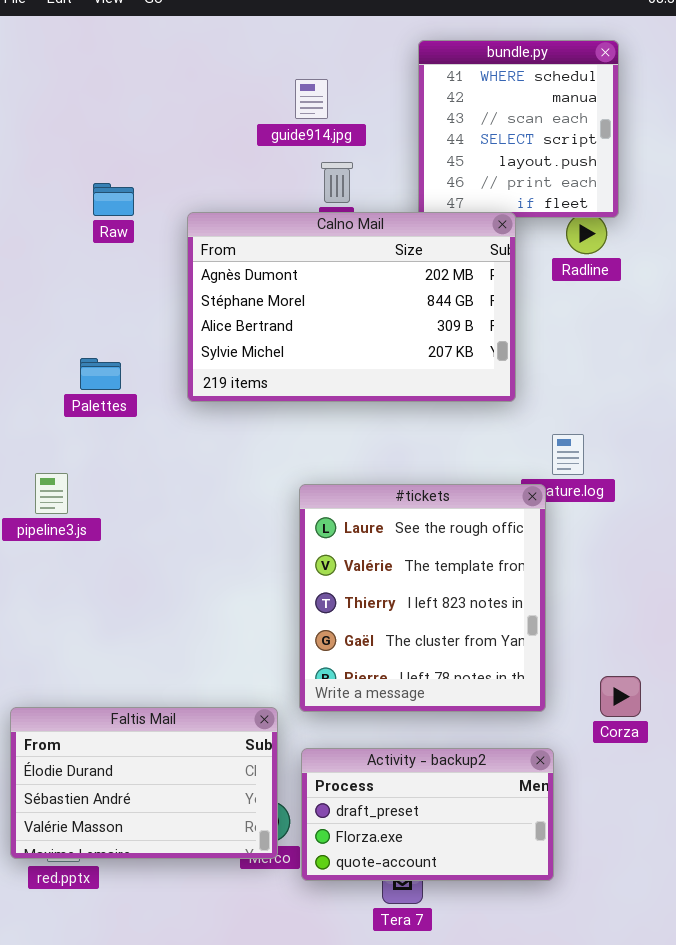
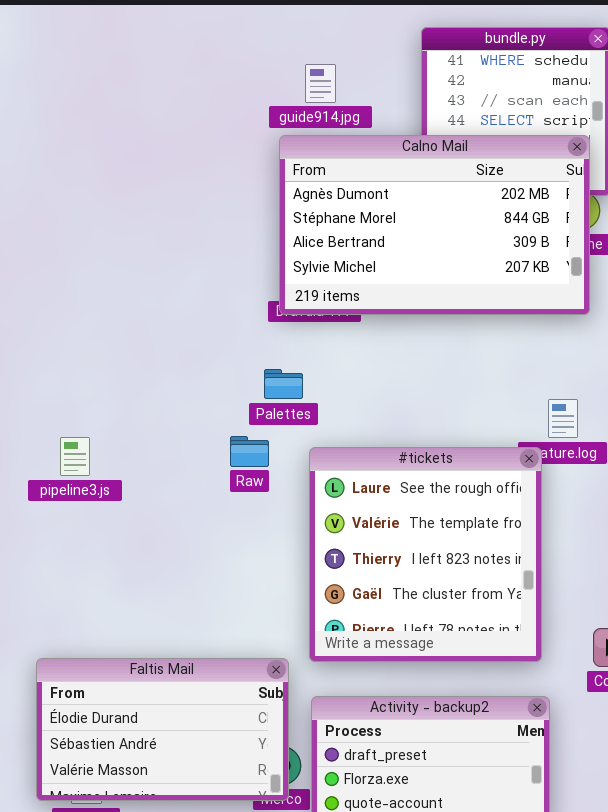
Raw: [93,183,134,216] -> [230,436,269,467], moved
Calno Mail: [187,212,516,402] -> [279,135,590,315], moved
Palettes: [80,358,121,390] -> [264,369,303,399], moved

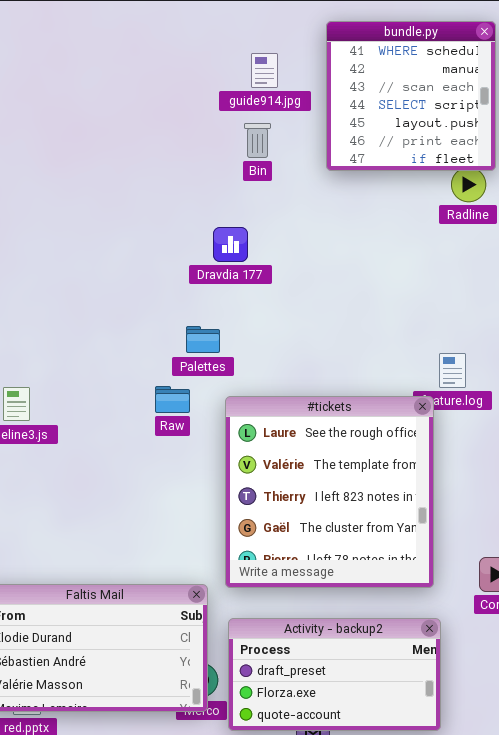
guide914.jpg: [305,64,336,103] -> [251,53,278,88], moved
Calno Mail: [279,135,590,315] -> none, closed

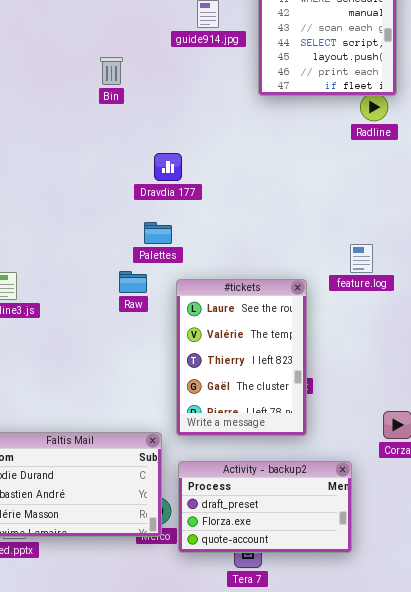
Bin: [244,123,271,158] -> [100,57,123,85], moved
Dravdia 177: [213,227,248,262] -> [154,153,182,181], moved
#tickets: [225,396,434,588] -> [176,279,307,436], resized

